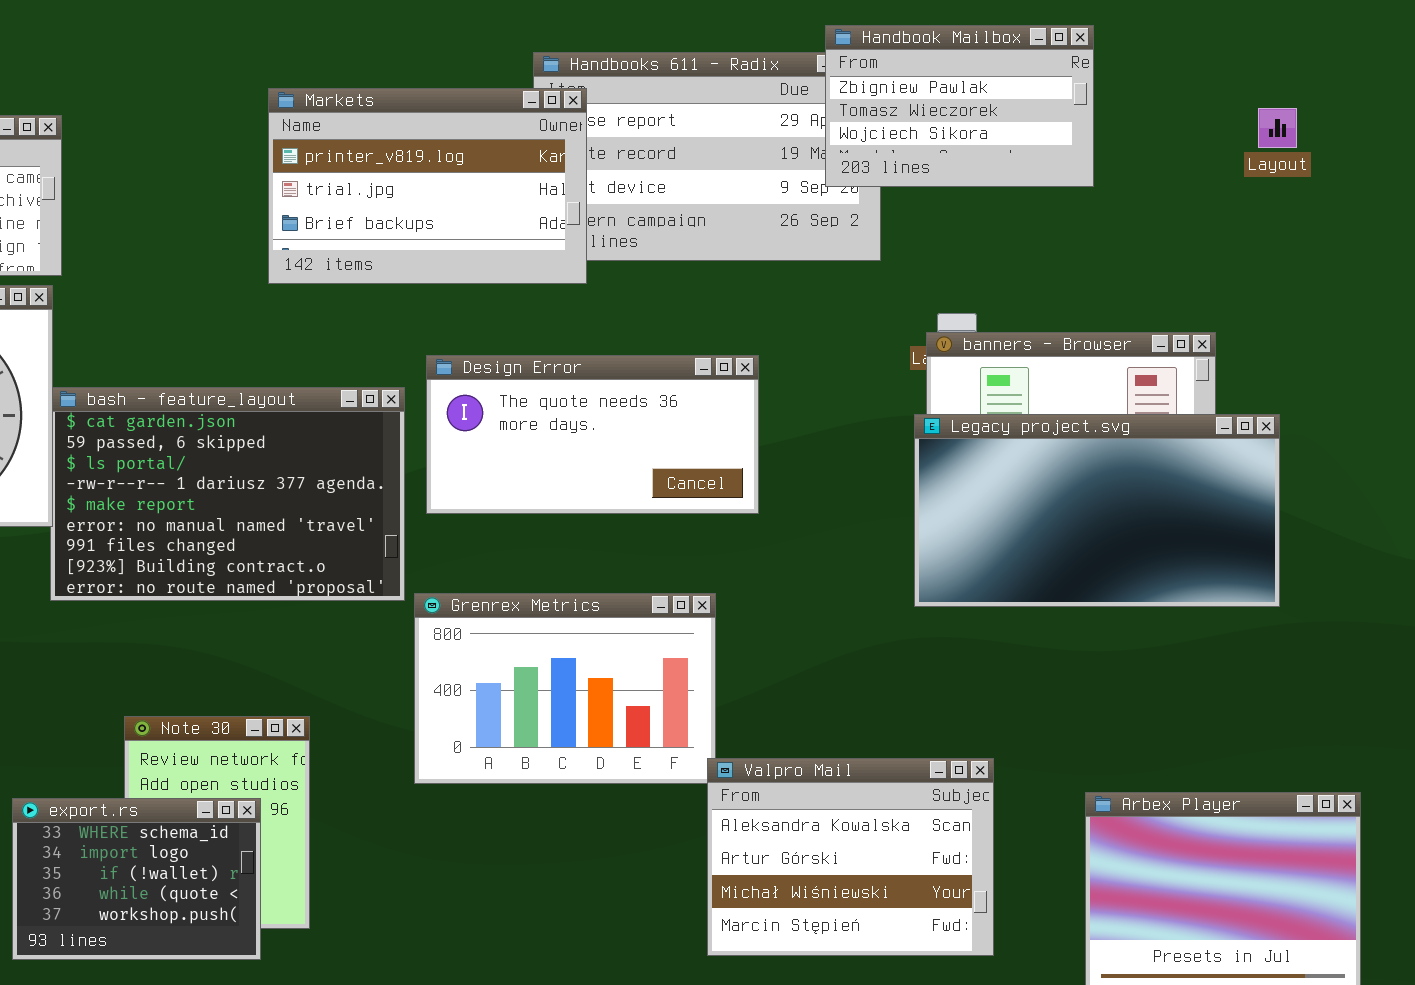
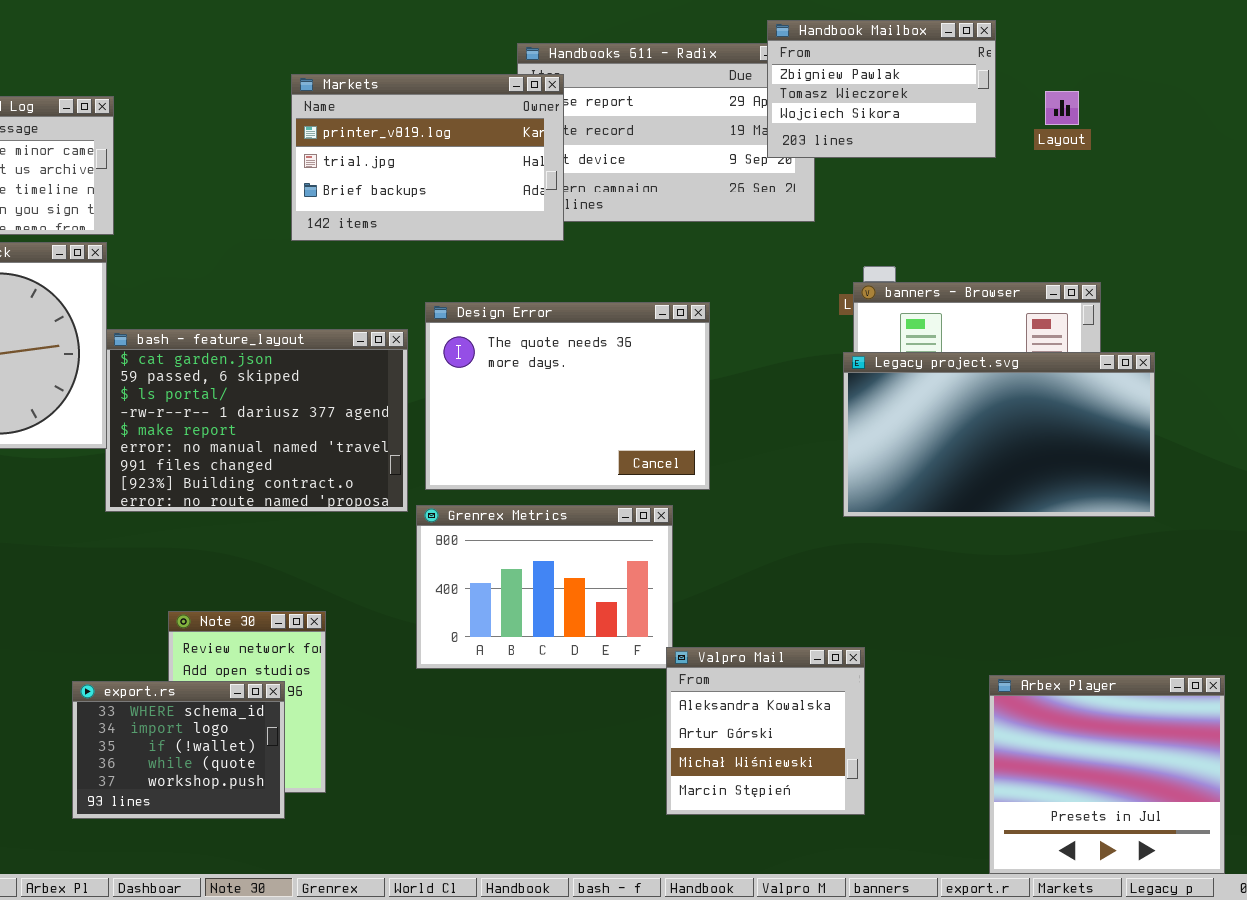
Layout: [1258,108,1297,148] -> [1045,91,1079,125], moved
Design Error: [426,355,759,514] -> [425,302,710,490], resized
Valpro Mail: [707,758,994,956] -> [666,647,865,815], resized

